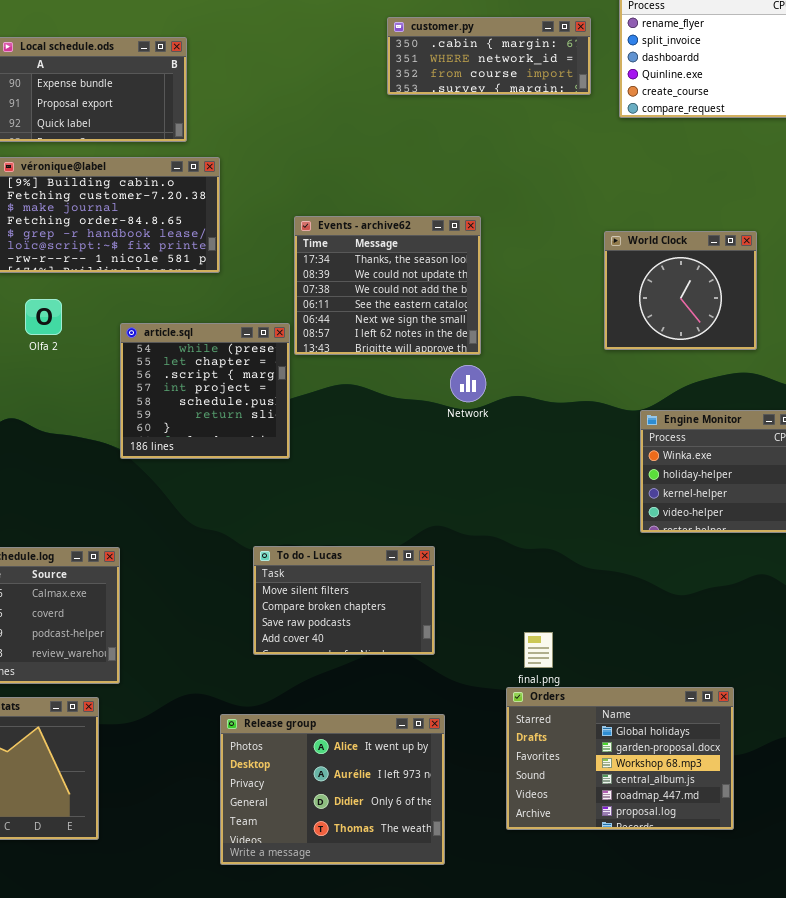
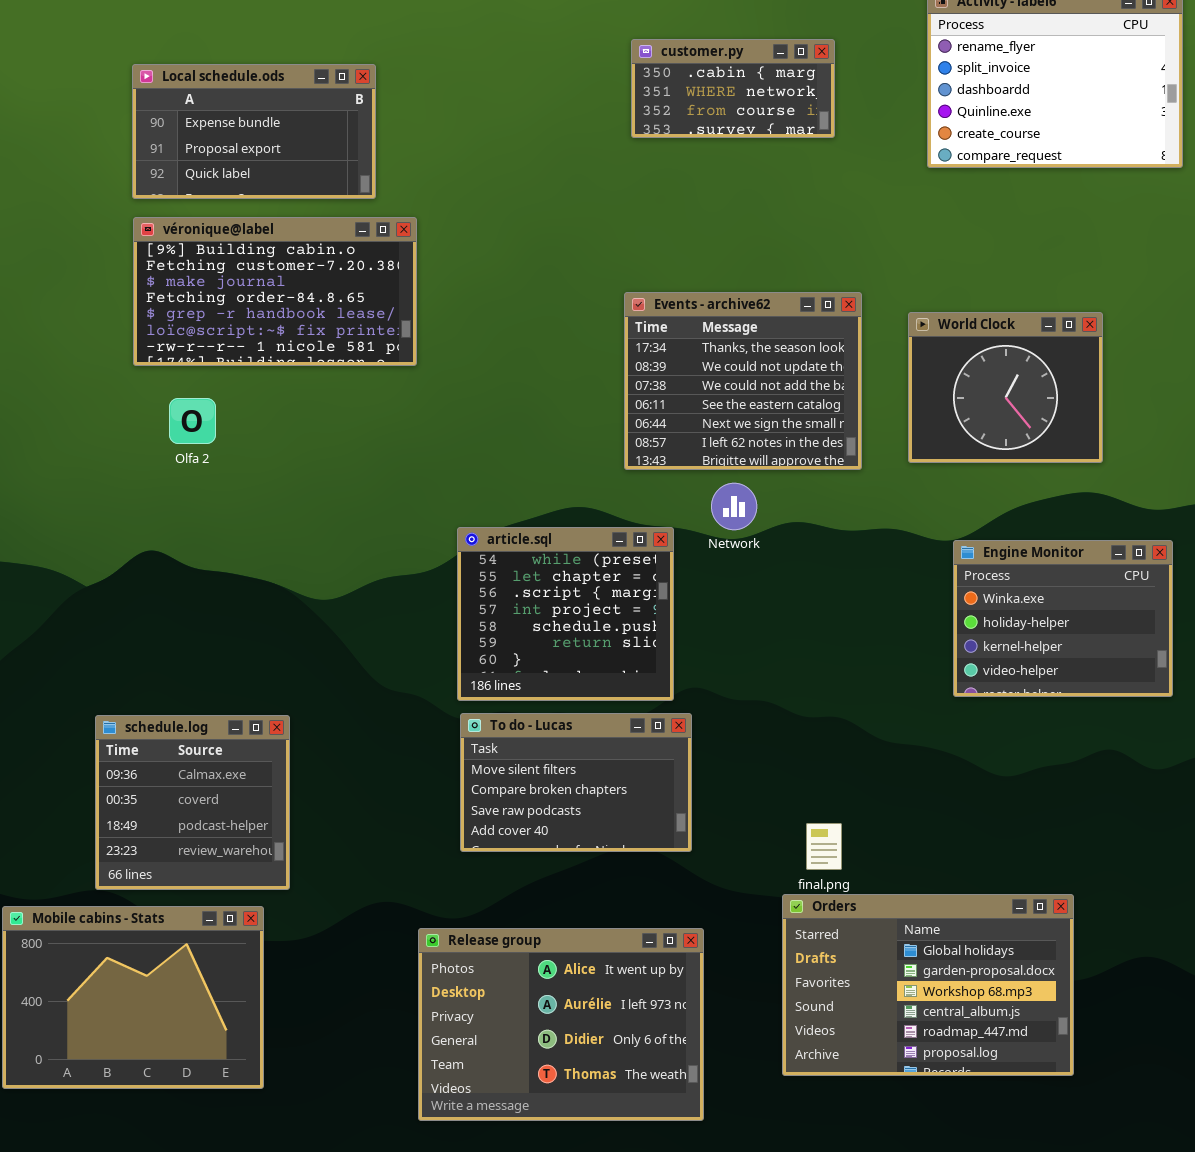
customer.py: [387,17,591,95] -> [631,39,835,138], resized
Events - archive62: [294,216,481,355] -> [624,292,862,470], moved
article.sql: [120,323,290,459] -> [457,527,674,701], moved

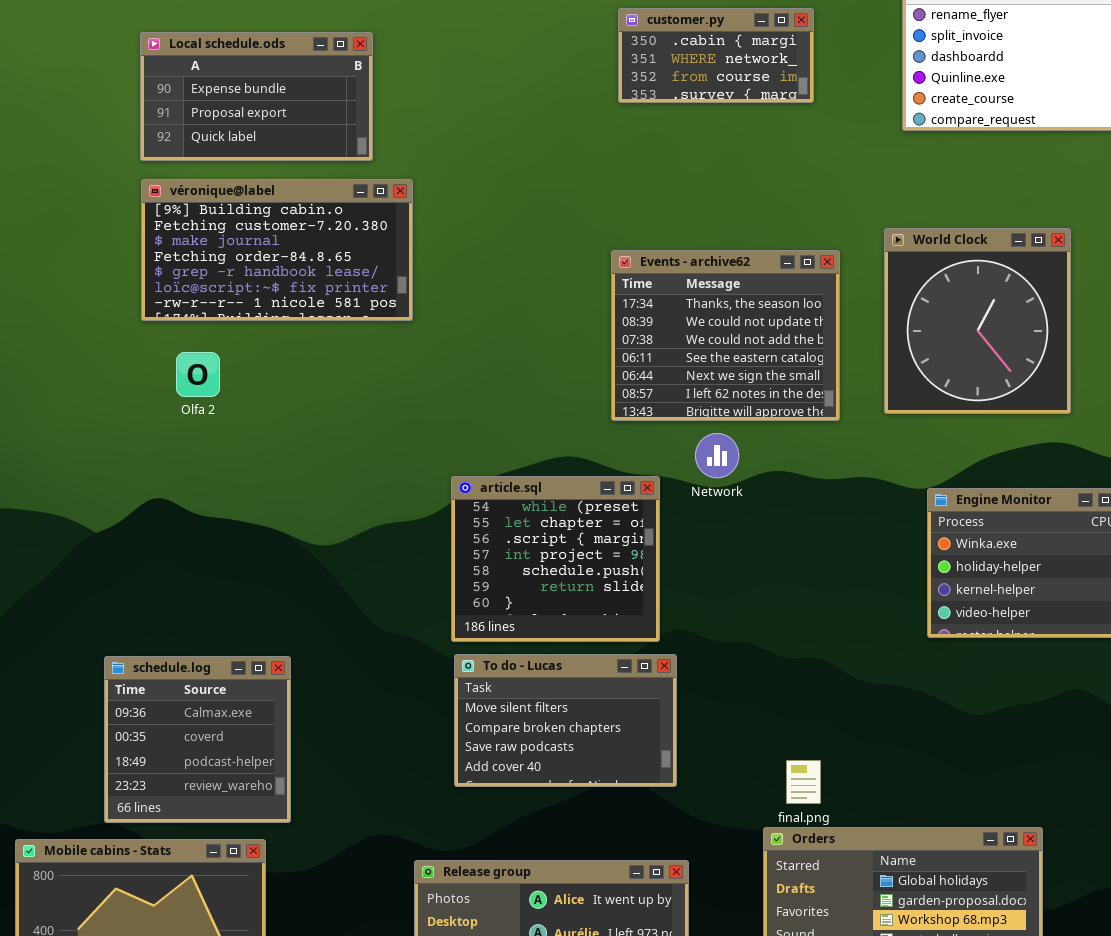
World Clock: [908,312,1103,463] -> [884,228,1071,414], resized

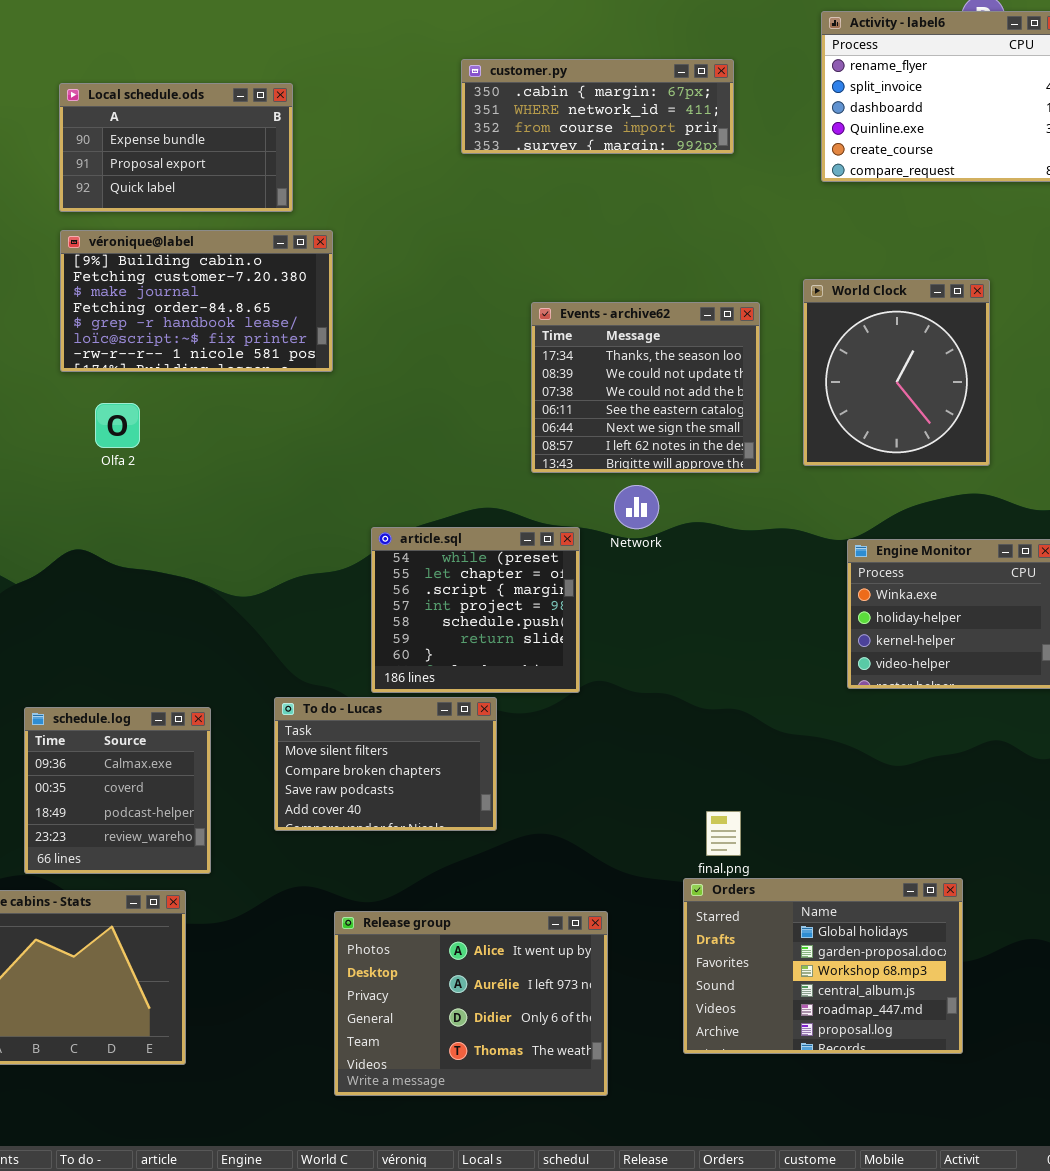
customer.py: [618,8,814,103] -> [461,59,734,154], resized
To do - Lucas: [454,654,677,787] -> [274,697,497,831], moved

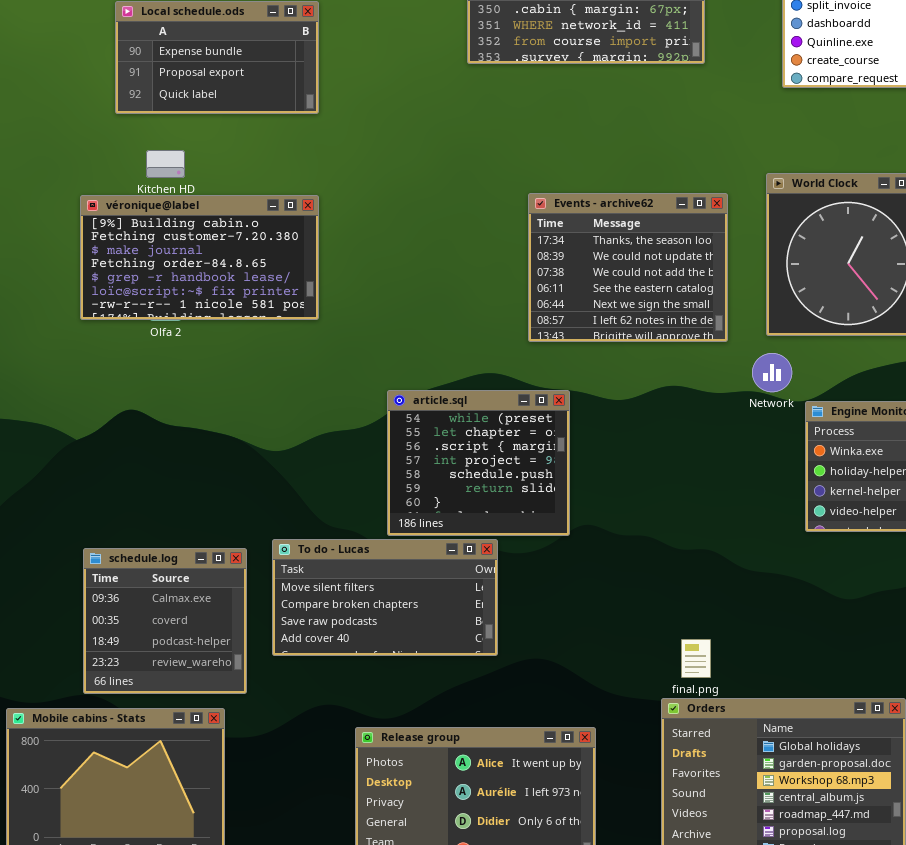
véronique@label: [60,230,333,372] -> [80,195,319,320], moved
Network: [614,485,659,529] -> [752,353,792,392], moved
To do - Lucas: [274,697,497,831] -> [272,539,498,656], resized

